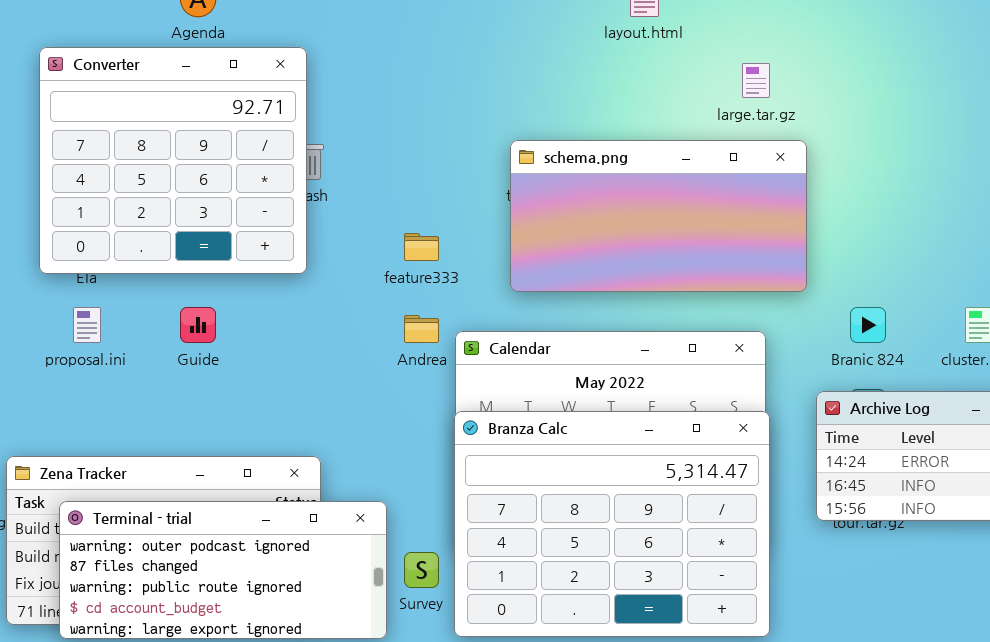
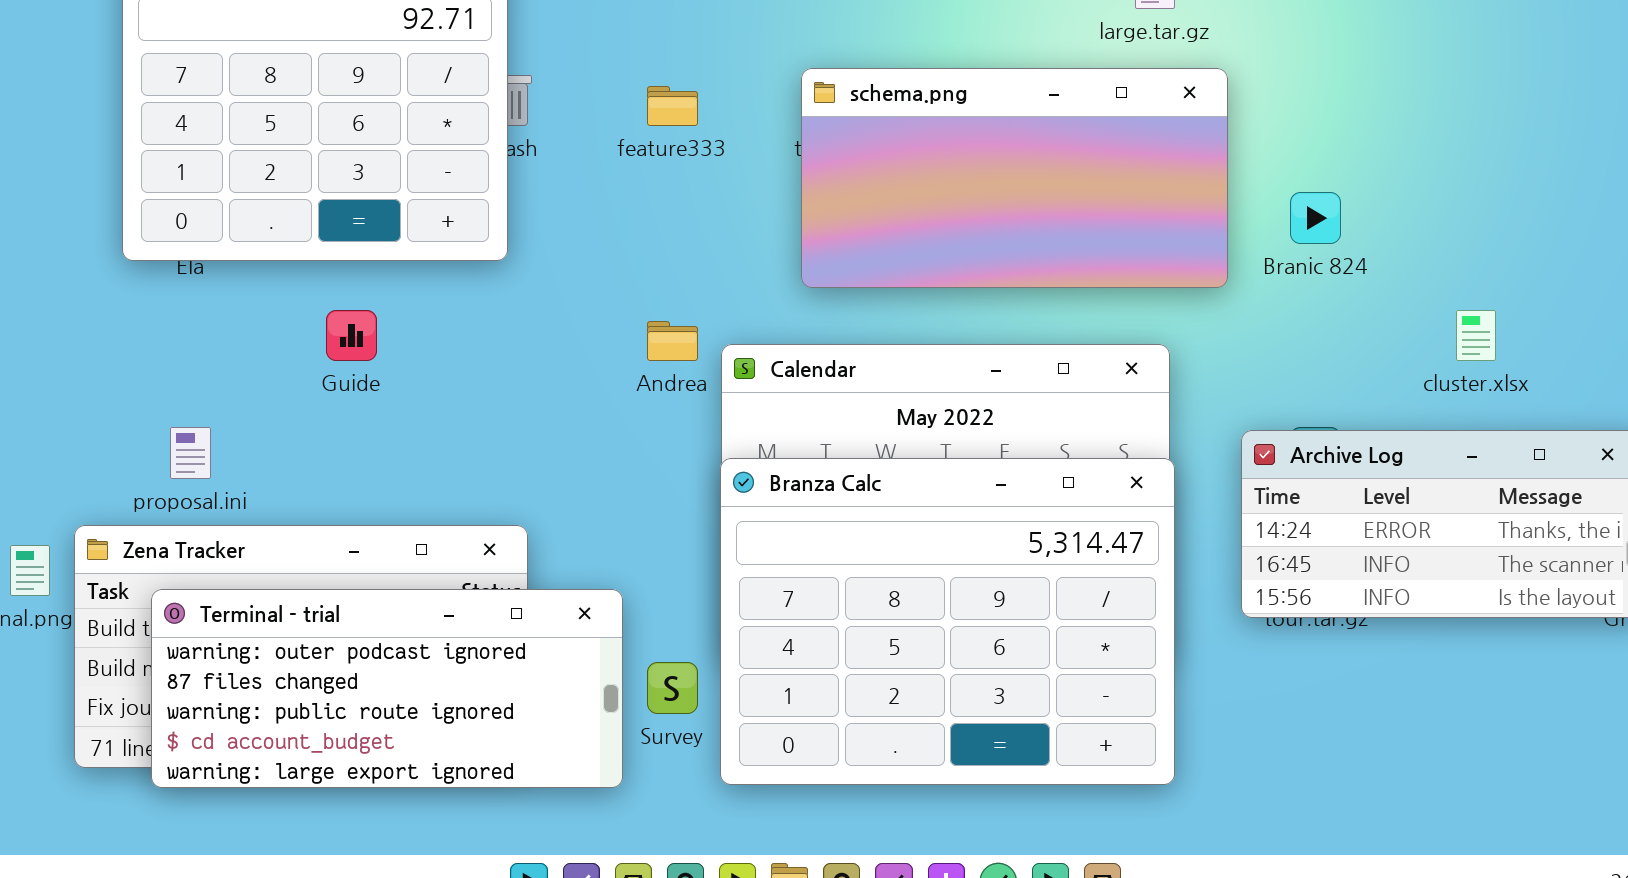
feature333: [404,233,439,261] -> [647,86,698,126], moved
proposal.ini: [73,307,101,343] -> [170,427,211,479], moved
Branic 824: [850,307,886,343] -> [1290,192,1341,244], moved

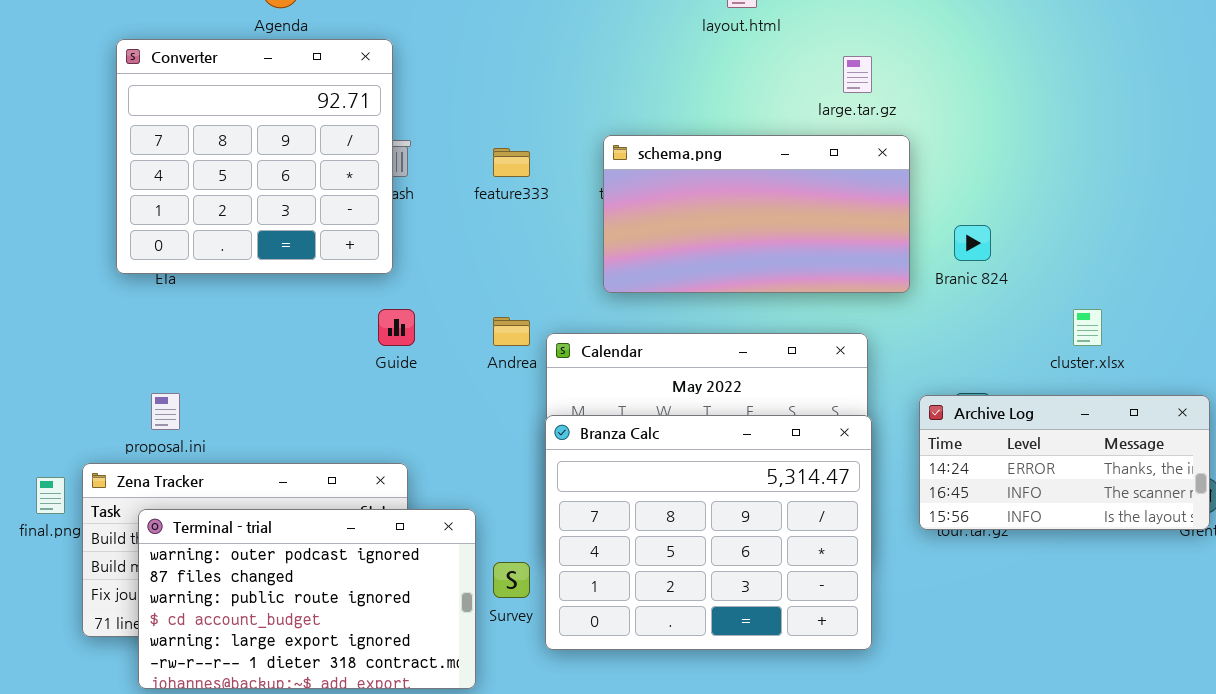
Guide: [326,310,377,361] -> [378,309,415,346], moved
Terminal - trial: [151,589,623,788] -> [138,509,476,689], resized

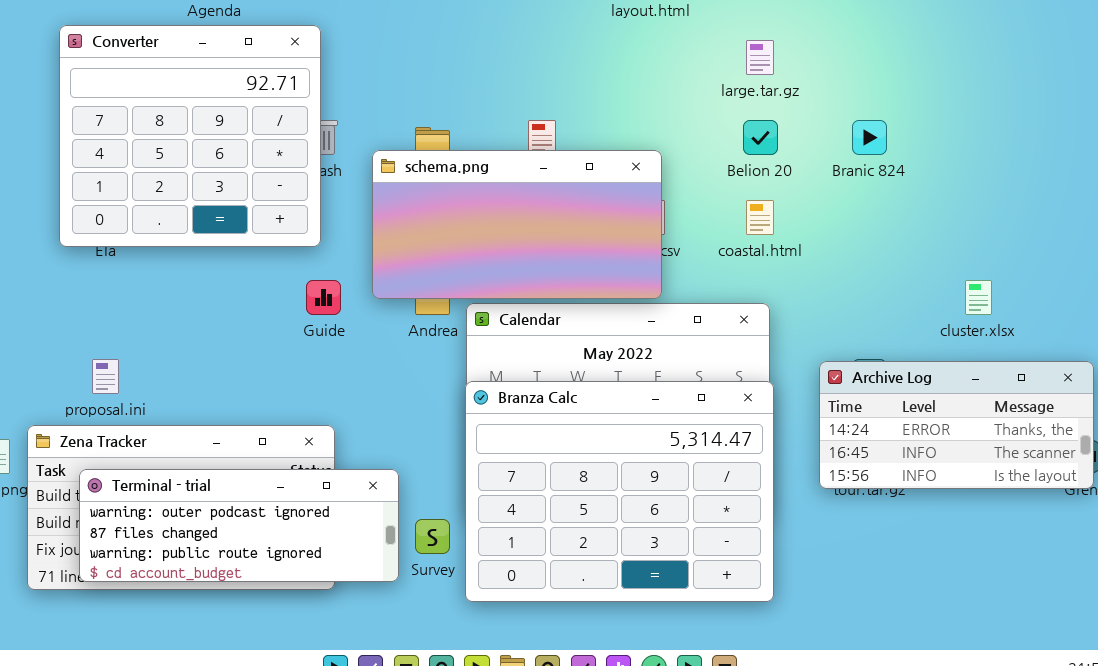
schema.png: [603,135,910,293] -> [372,150,662,299], moved
Branic 824: [954,225,991,261] -> [852,120,887,155], moved
Terminal - trial: [138,509,476,689] -> [79,469,399,582], resized

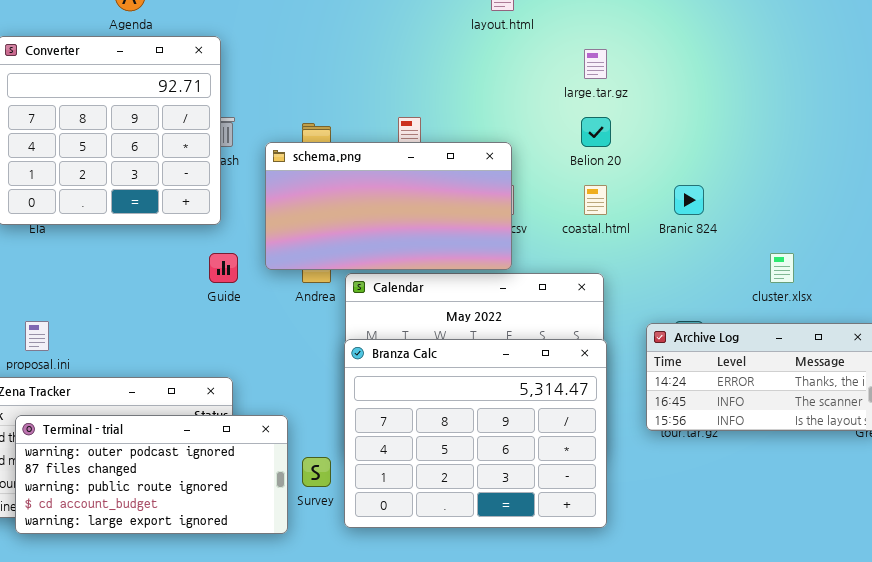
Branic 824: [852,120,887,155] -> [674,185,704,215], moved
Terminal - trial: [79,469,399,582] -> [15,415,288,534], resized

